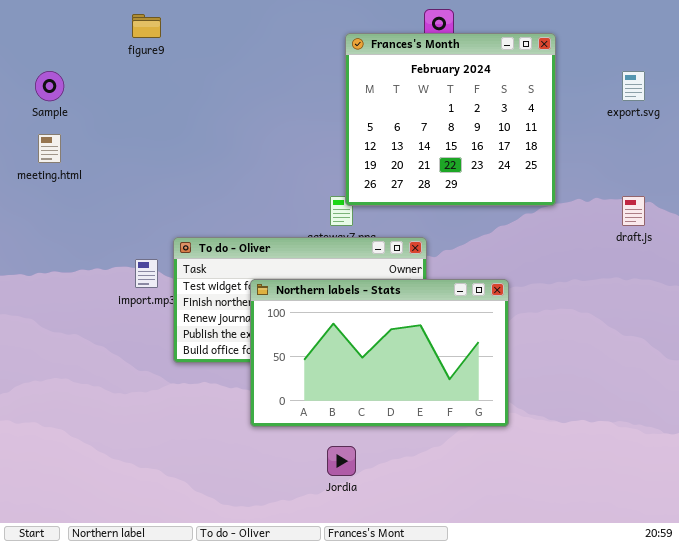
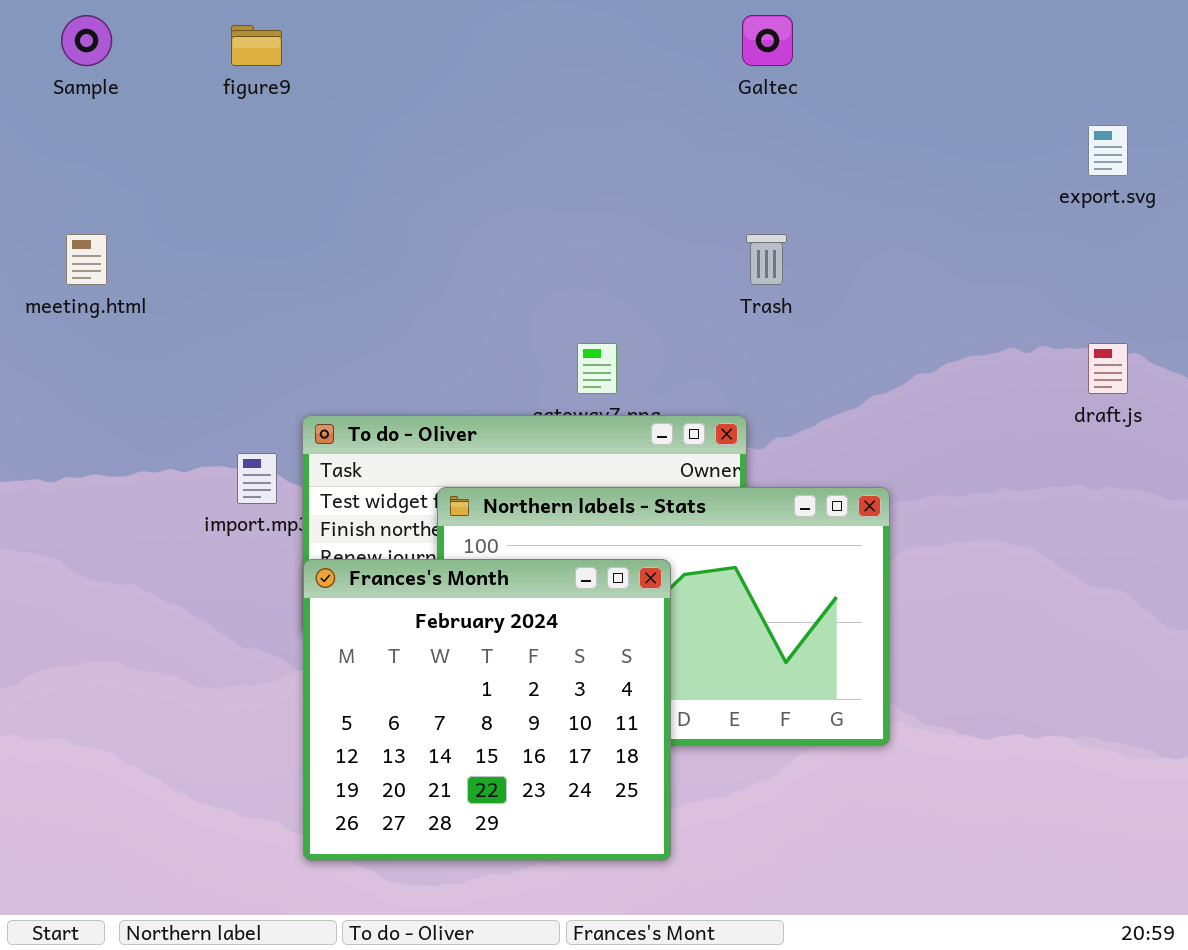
Frances's Month: [345,33,556,206] -> [303,559,671,861], moved
Sample: [35,71,64,101] -> [61,15,112,66], moved

